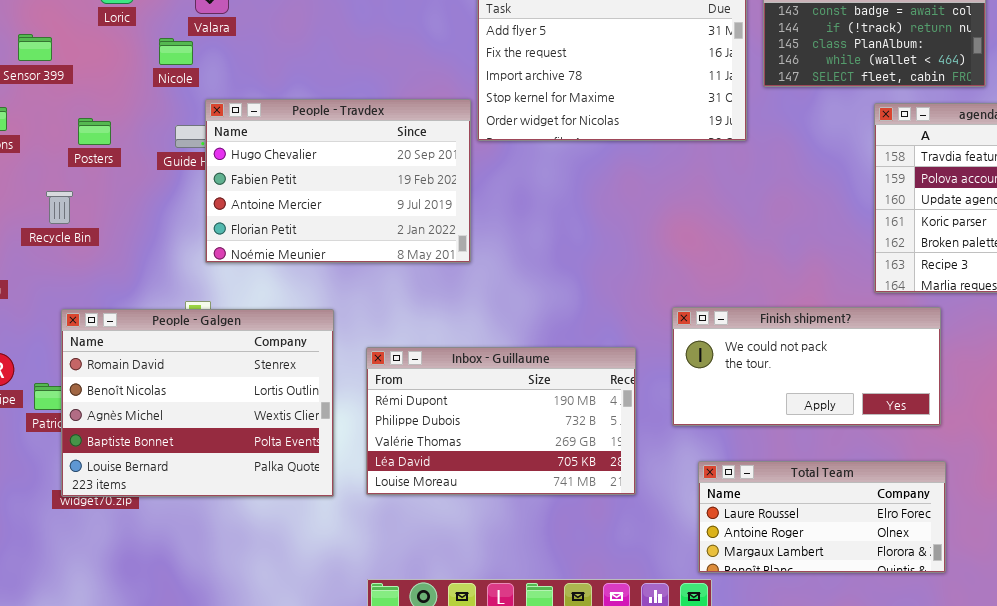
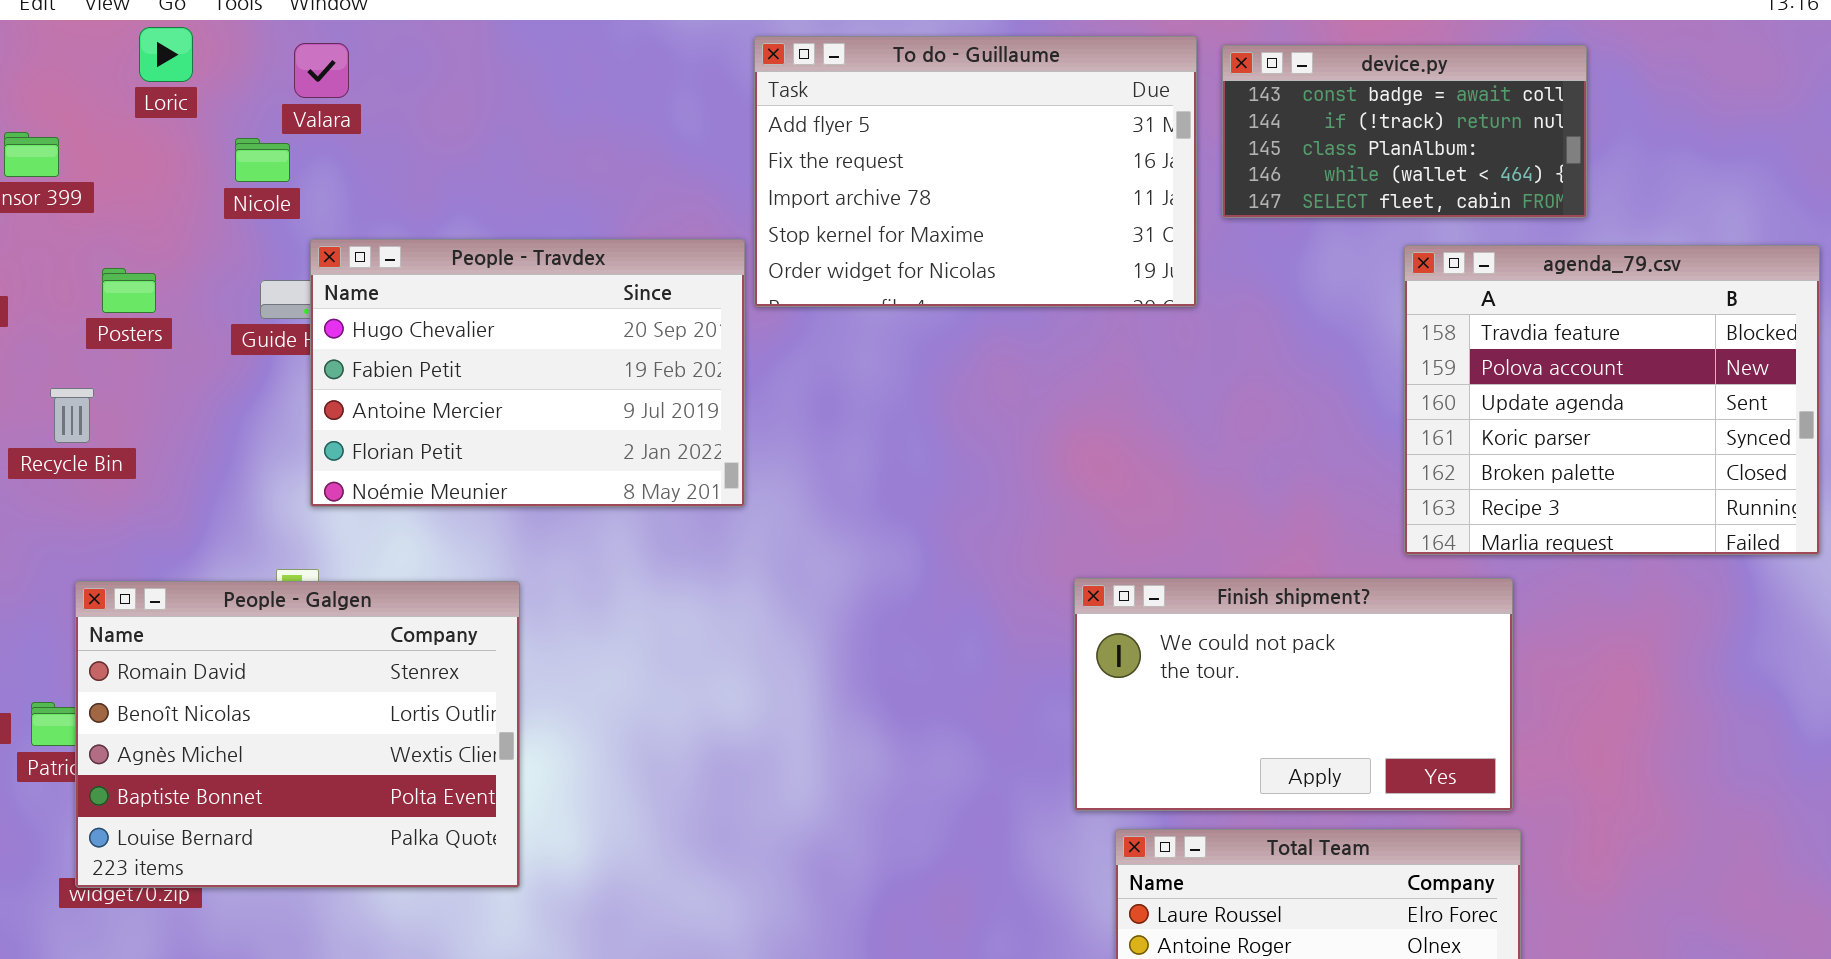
Finish shipment?: [672,307,941,426] -> [1074,578,1513,811], resized
Inbox - Guillaume: [366,347,636,495] -> none, closed

